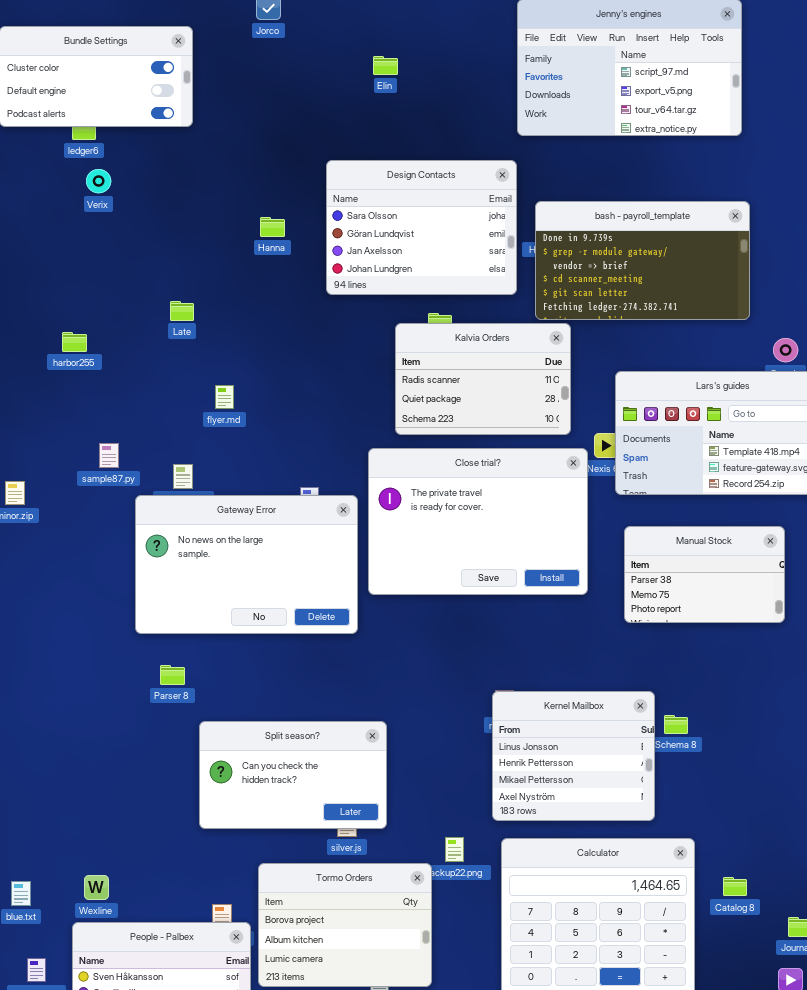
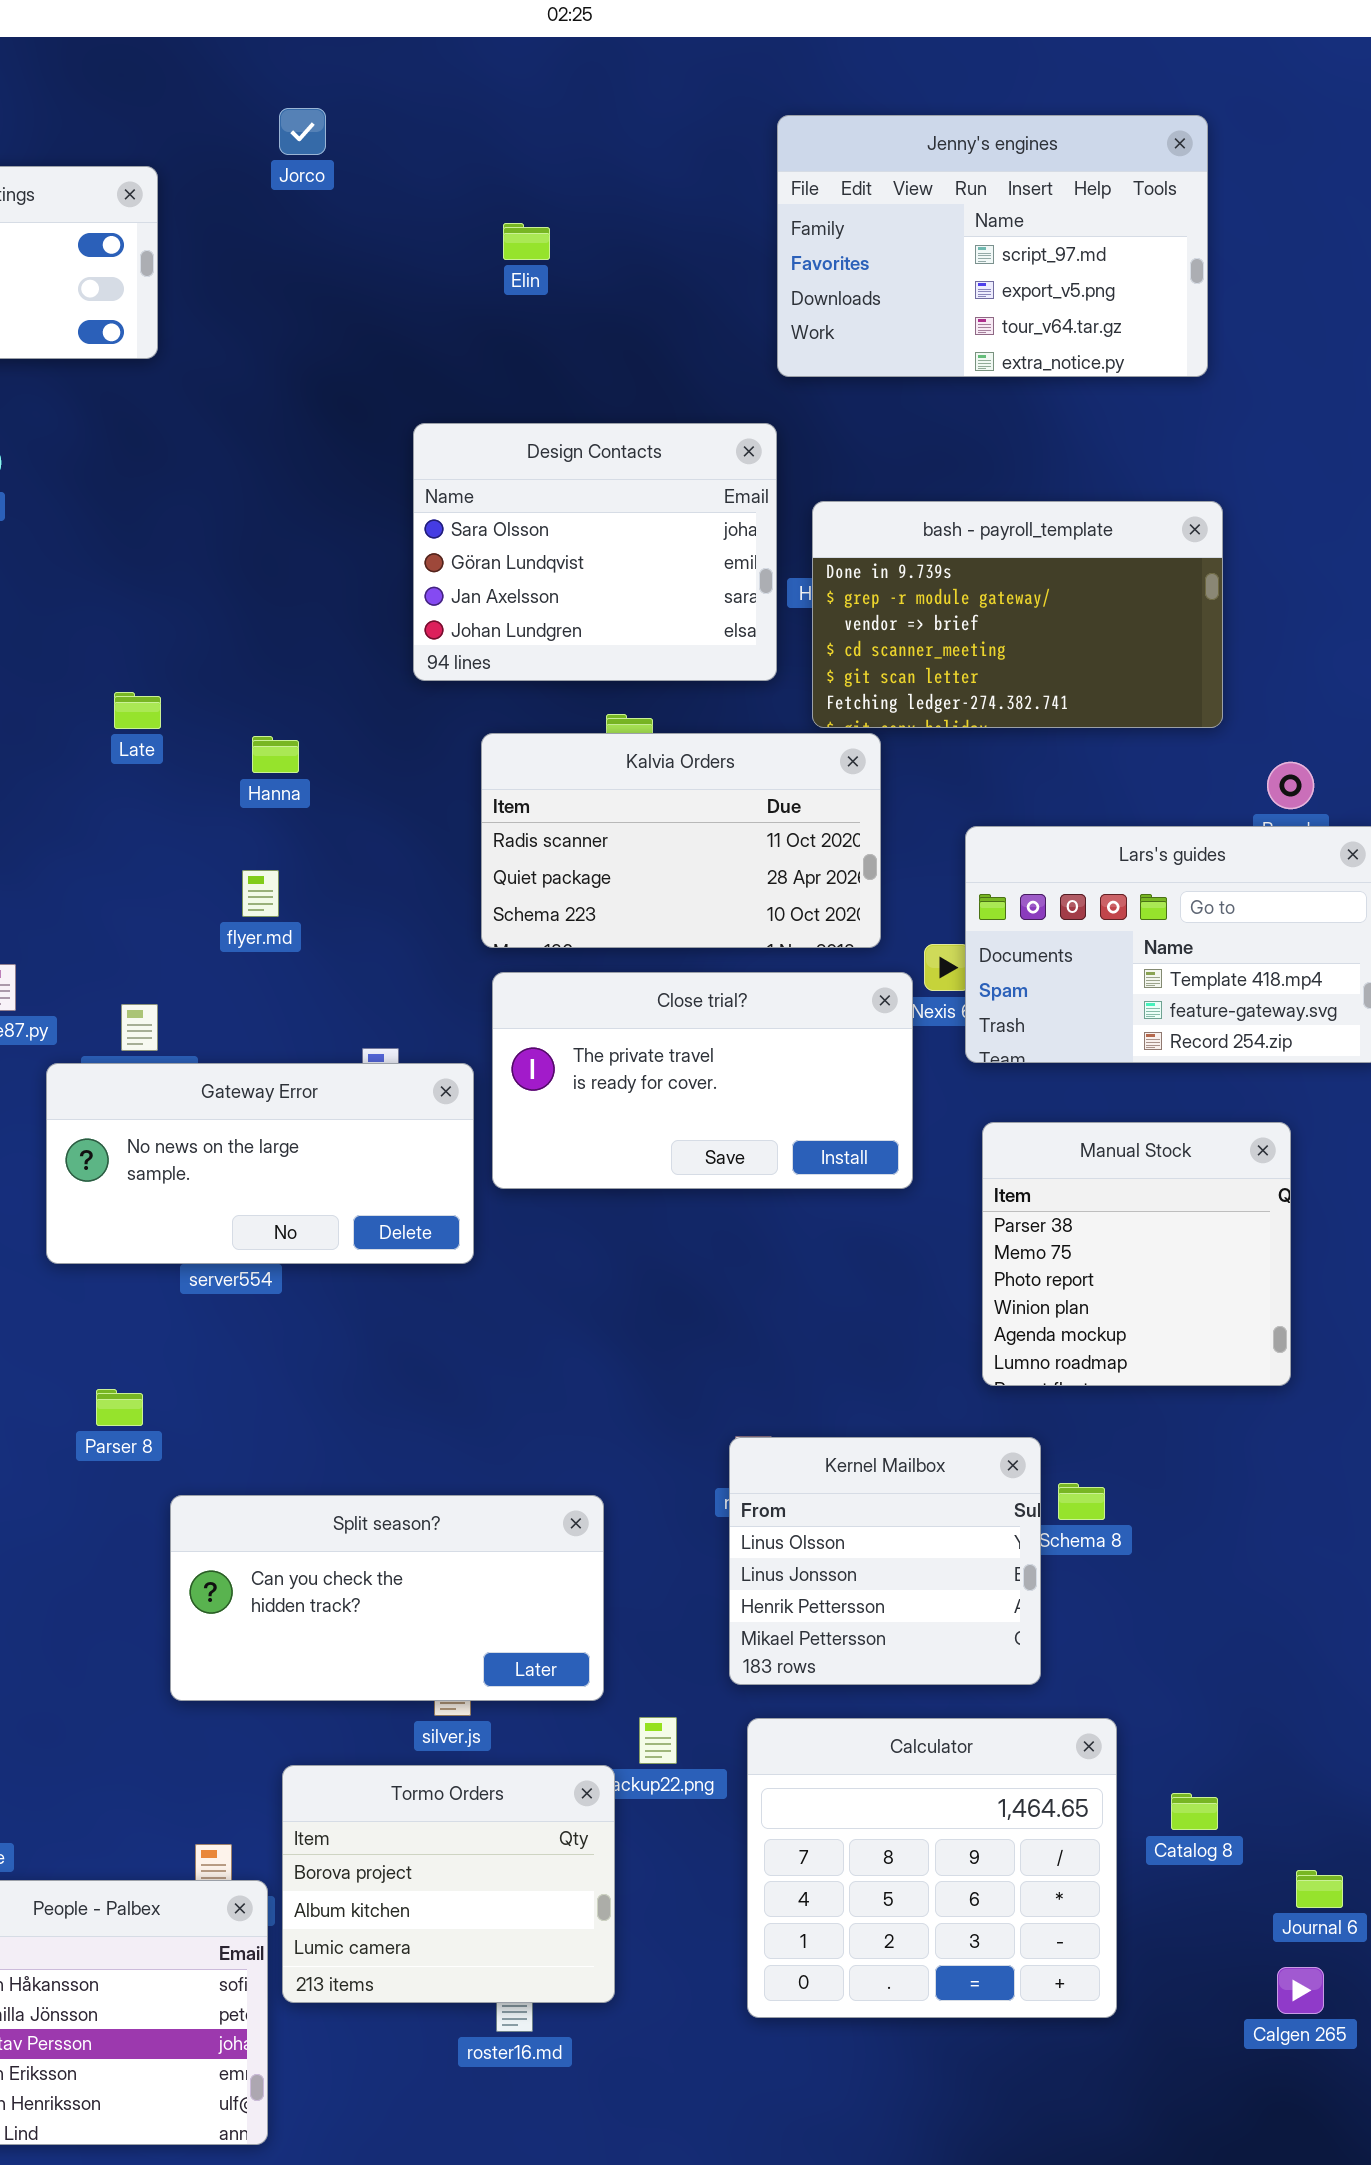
Hanna: [260,217,285,237] -> [252,736,299,773], moved
Kalvia Orders: [395,323,571,435] -> [481,733,881,948], resized
flyer.md: [215,385,234,409] -> [242,870,279,917], moved
Close trial?: [368,448,588,595] -> [492,972,913,1189], resized
Gateway Error: [135,495,358,634] -> [46,1063,474,1264], resized
Manual Stock: [624,526,785,623] -> [982,1122,1291,1386], resized
Kernel Mailbox: [492,691,655,821] -> [729,1437,1041,1685], scrolled up 1 row
Split season?: [199,721,387,829] -> [170,1495,604,1701], resized

